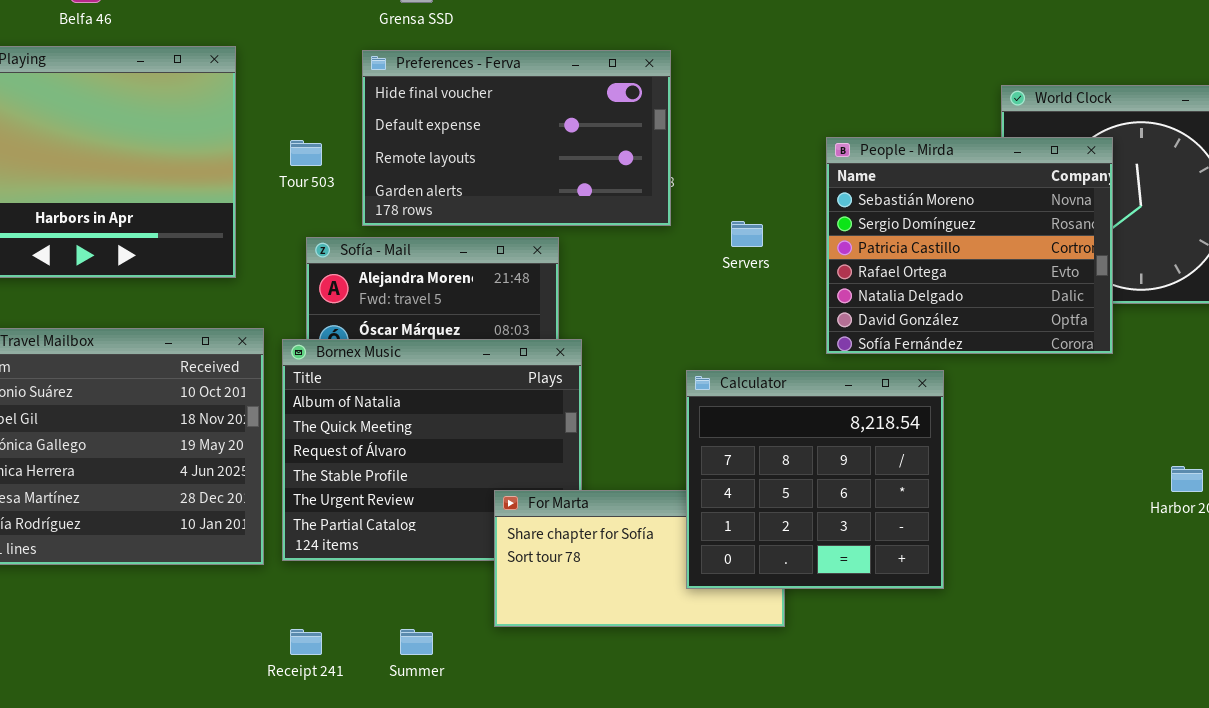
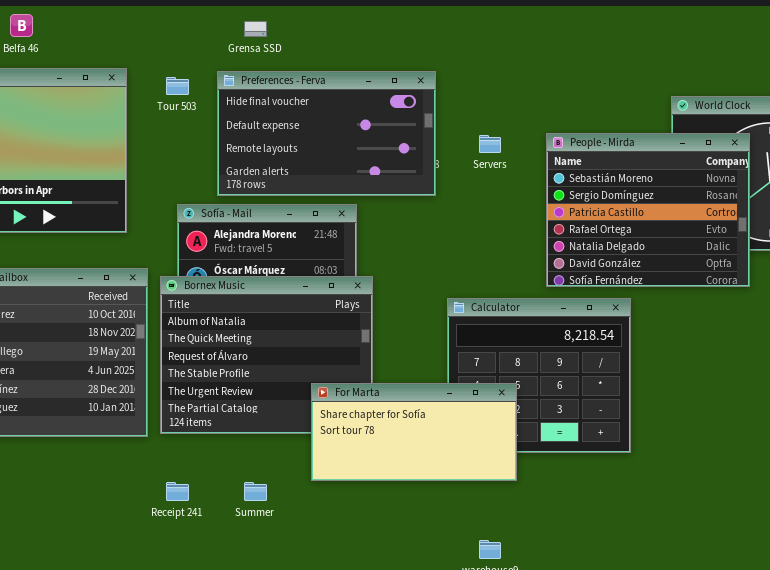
Tour 503: [290,140,322,166] -> [166,77,189,95], moved
Servers: [731,221,763,247] -> [479,135,501,153], moved
For Marta: [494,490,785,627] -> [311,383,517,481], raised

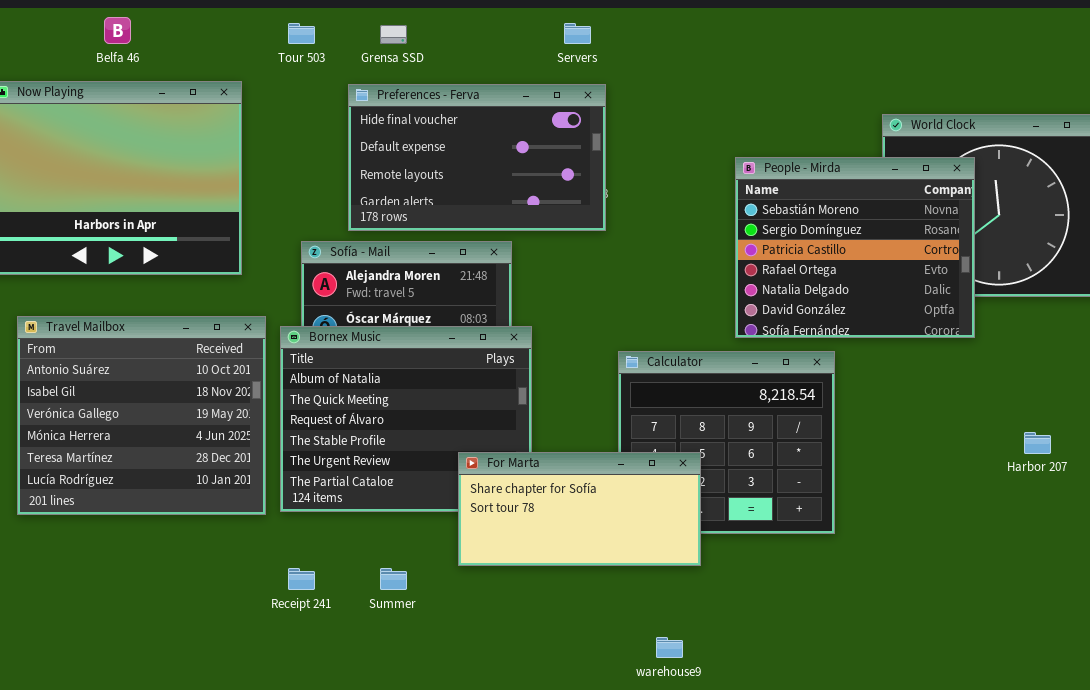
Tour 503: [166,77,189,95] -> [288,23,315,44], moved
Servers: [479,135,501,153] -> [564,23,591,44], moved

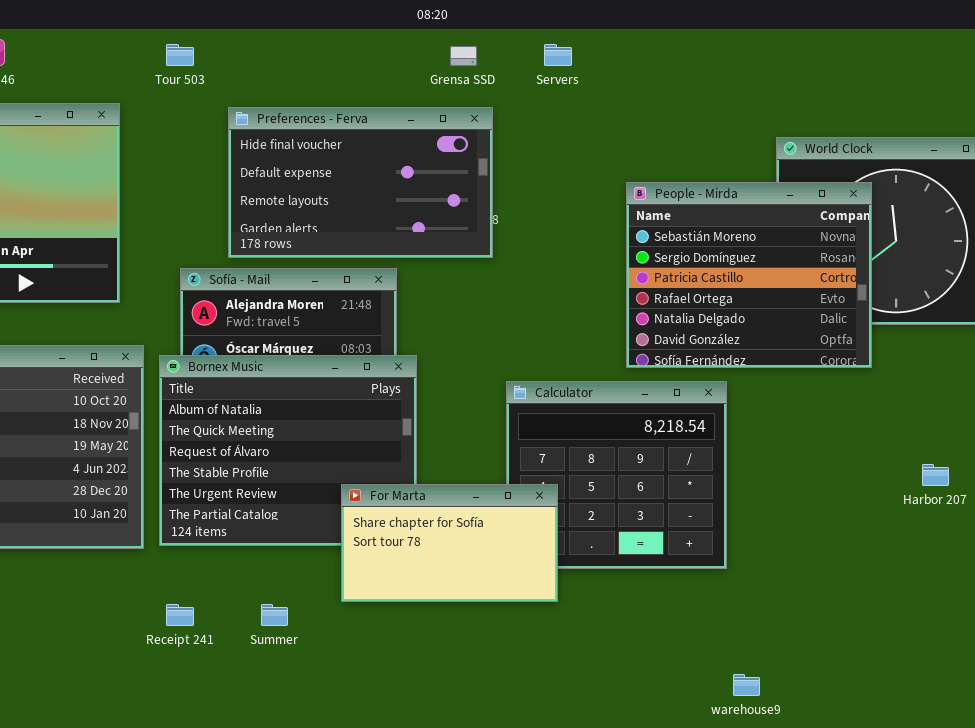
Servers: [564,23,591,44] -> [544,44,572,66], moved
Grensa SSD: [380,25,407,44] -> [450,46,477,66], moved
For Marta: [458,452,701,566] -> [341,484,558,602], resized
warehouse9: [656,637,683,658] -> [733,674,760,696], moved

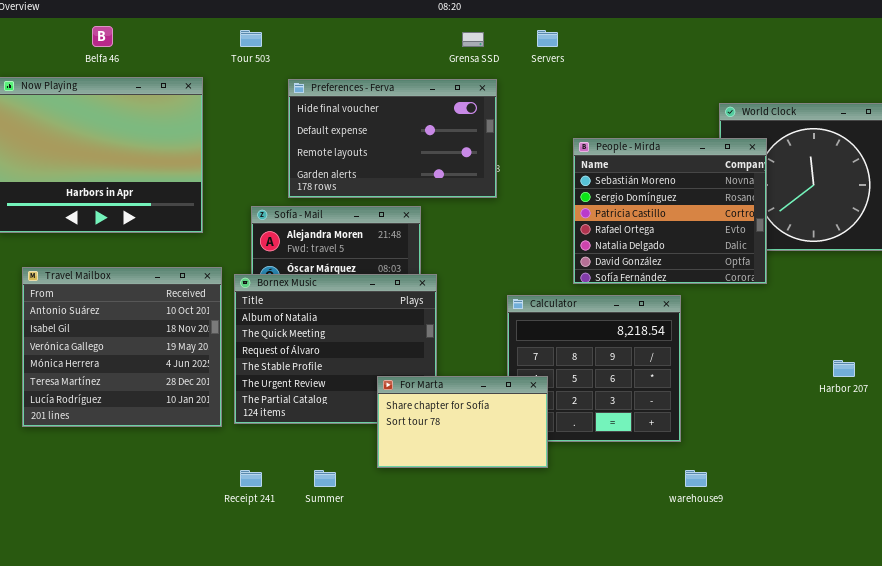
People - Mirda: [626,182,872,368] -> [573,138,767,284], moved
warehouse9: [733,674,760,696] -> [685,470,707,487], moved

